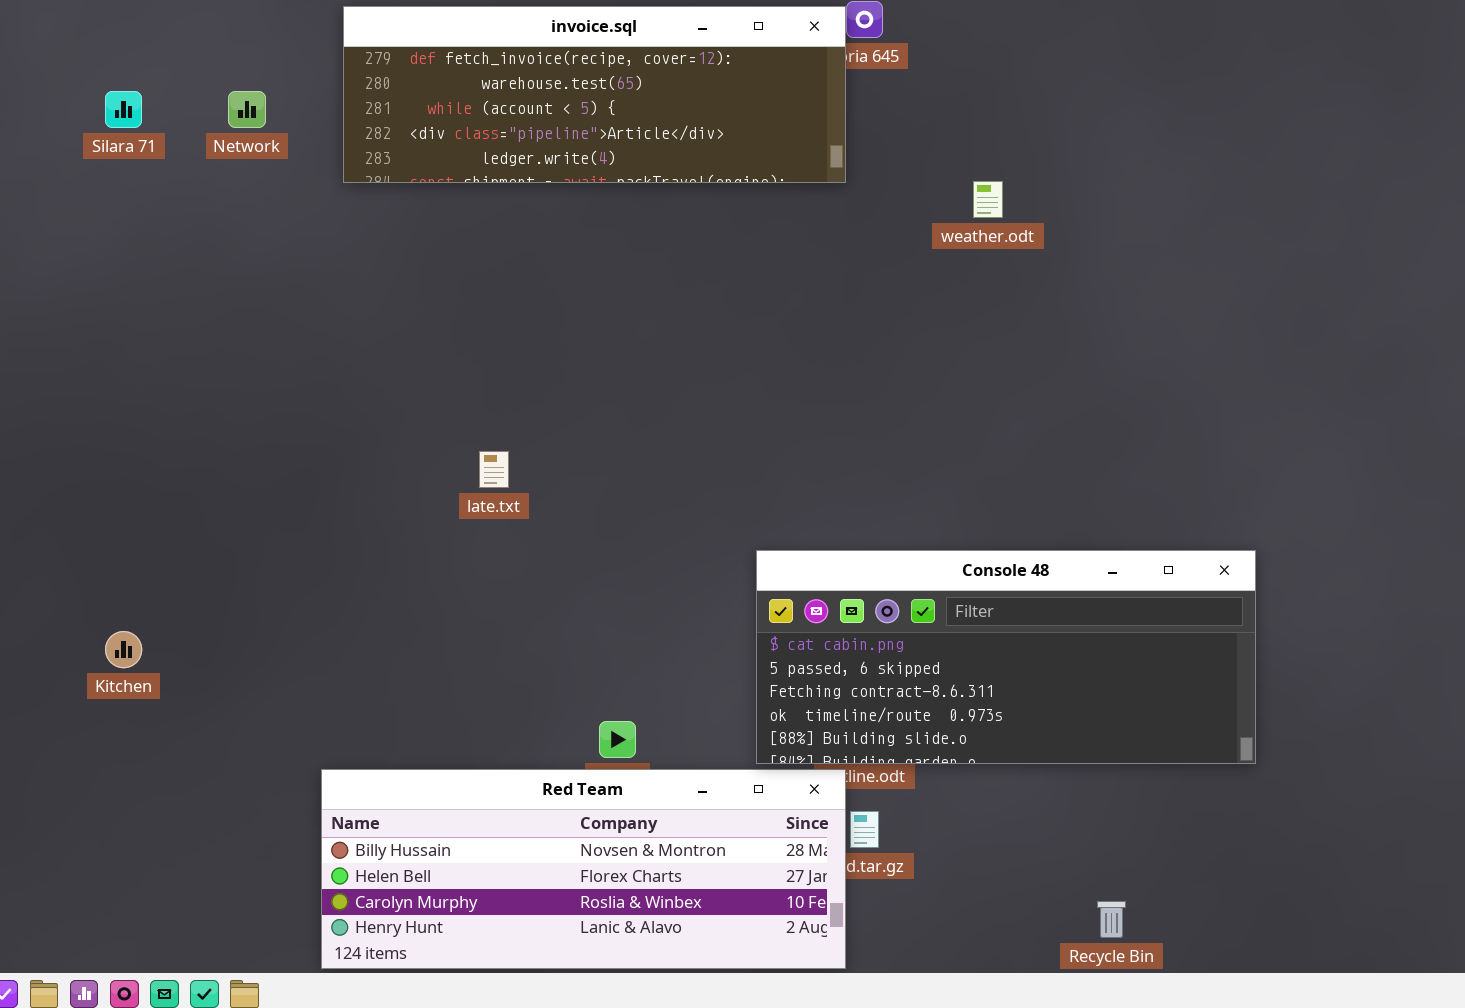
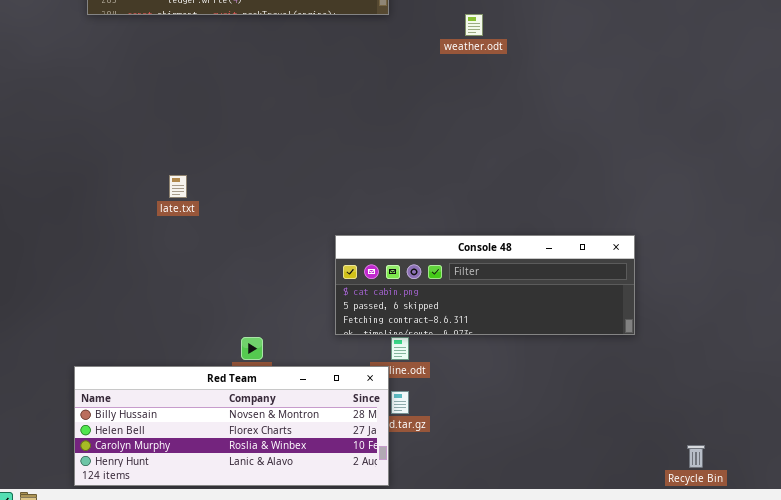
Console 48: [756,550,1256,764] -> [335,235,635,335], resized
Recycle Bin: [1097,901,1126,938] -> [687,445,705,468], moved

